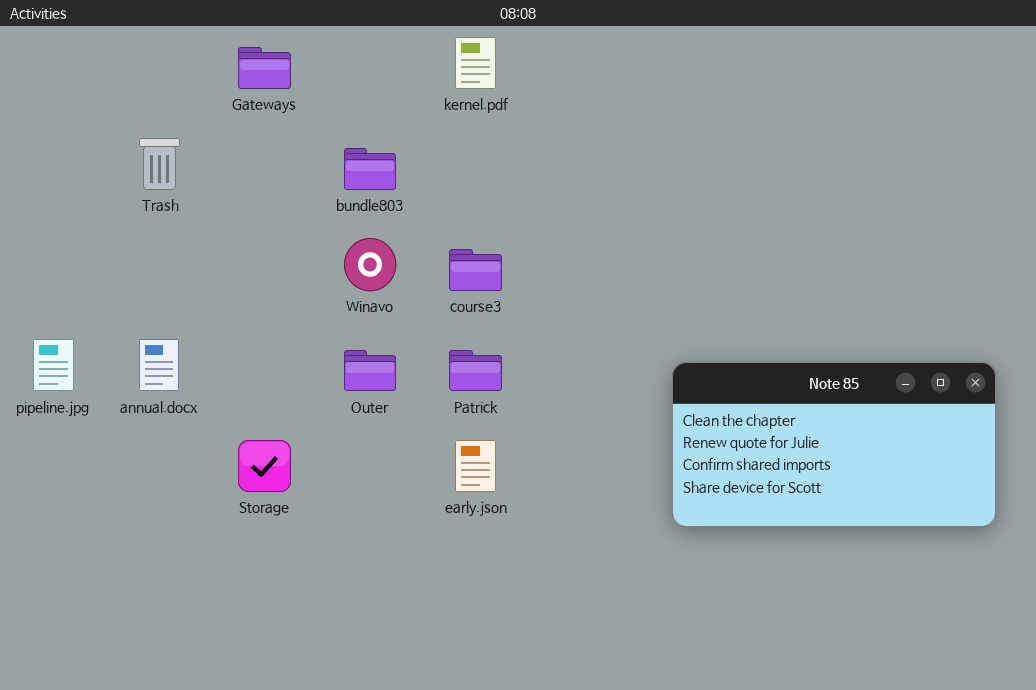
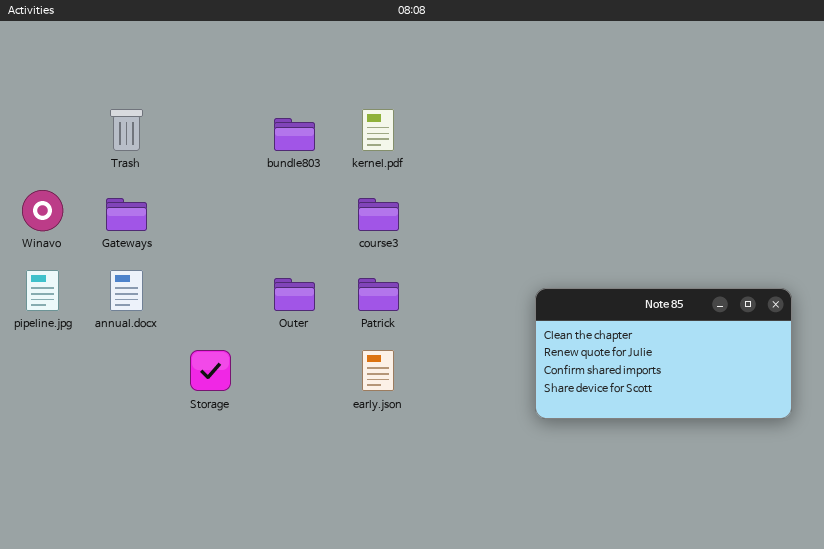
kernel.pdf: [455,37,496,89] -> [362,109,394,151], moved
Gateways: [238,47,291,89] -> [106,198,147,231], moved
Winavo: [344,238,396,291] -> [22,190,63,231], moved

